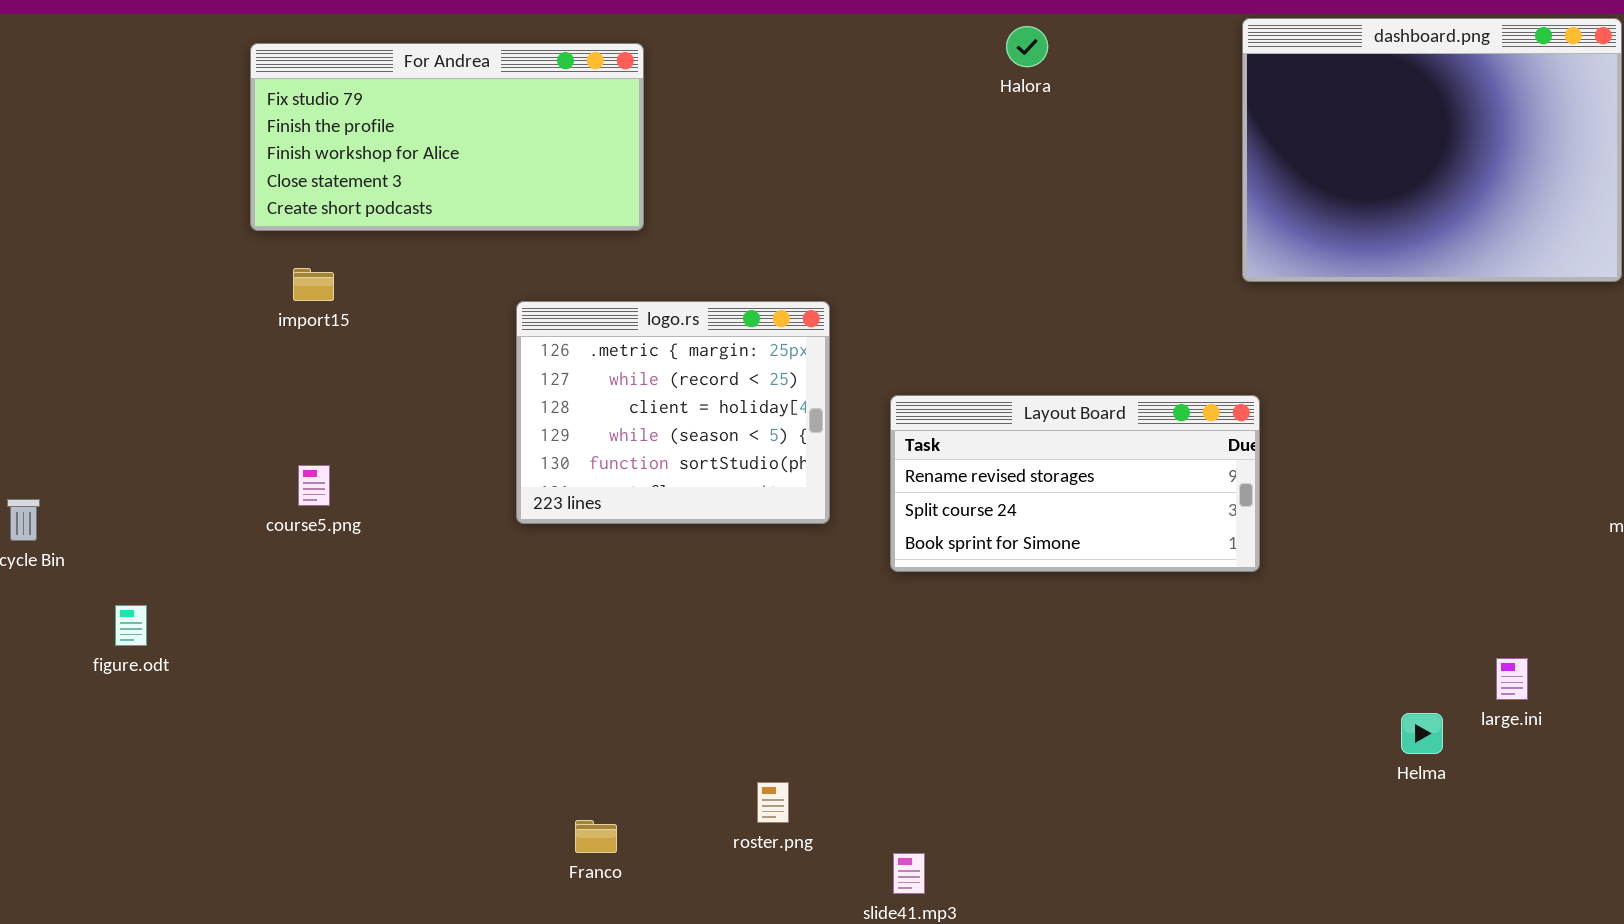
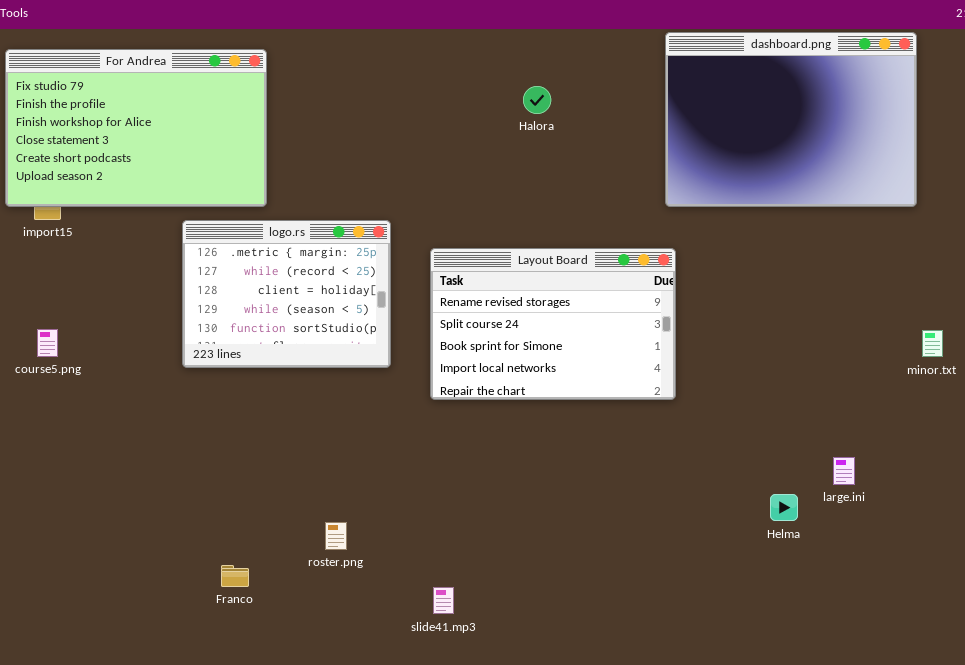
Halora: [1006,26,1048,67] -> [523,86,551,114], moved
For Andrea: [250,43,644,231] -> [5,49,267,207], resized
Layout Board: [890,395,1260,572] -> [430,248,676,400], resized
roster.png: [757,782,789,823] -> [325,522,347,550], moved

